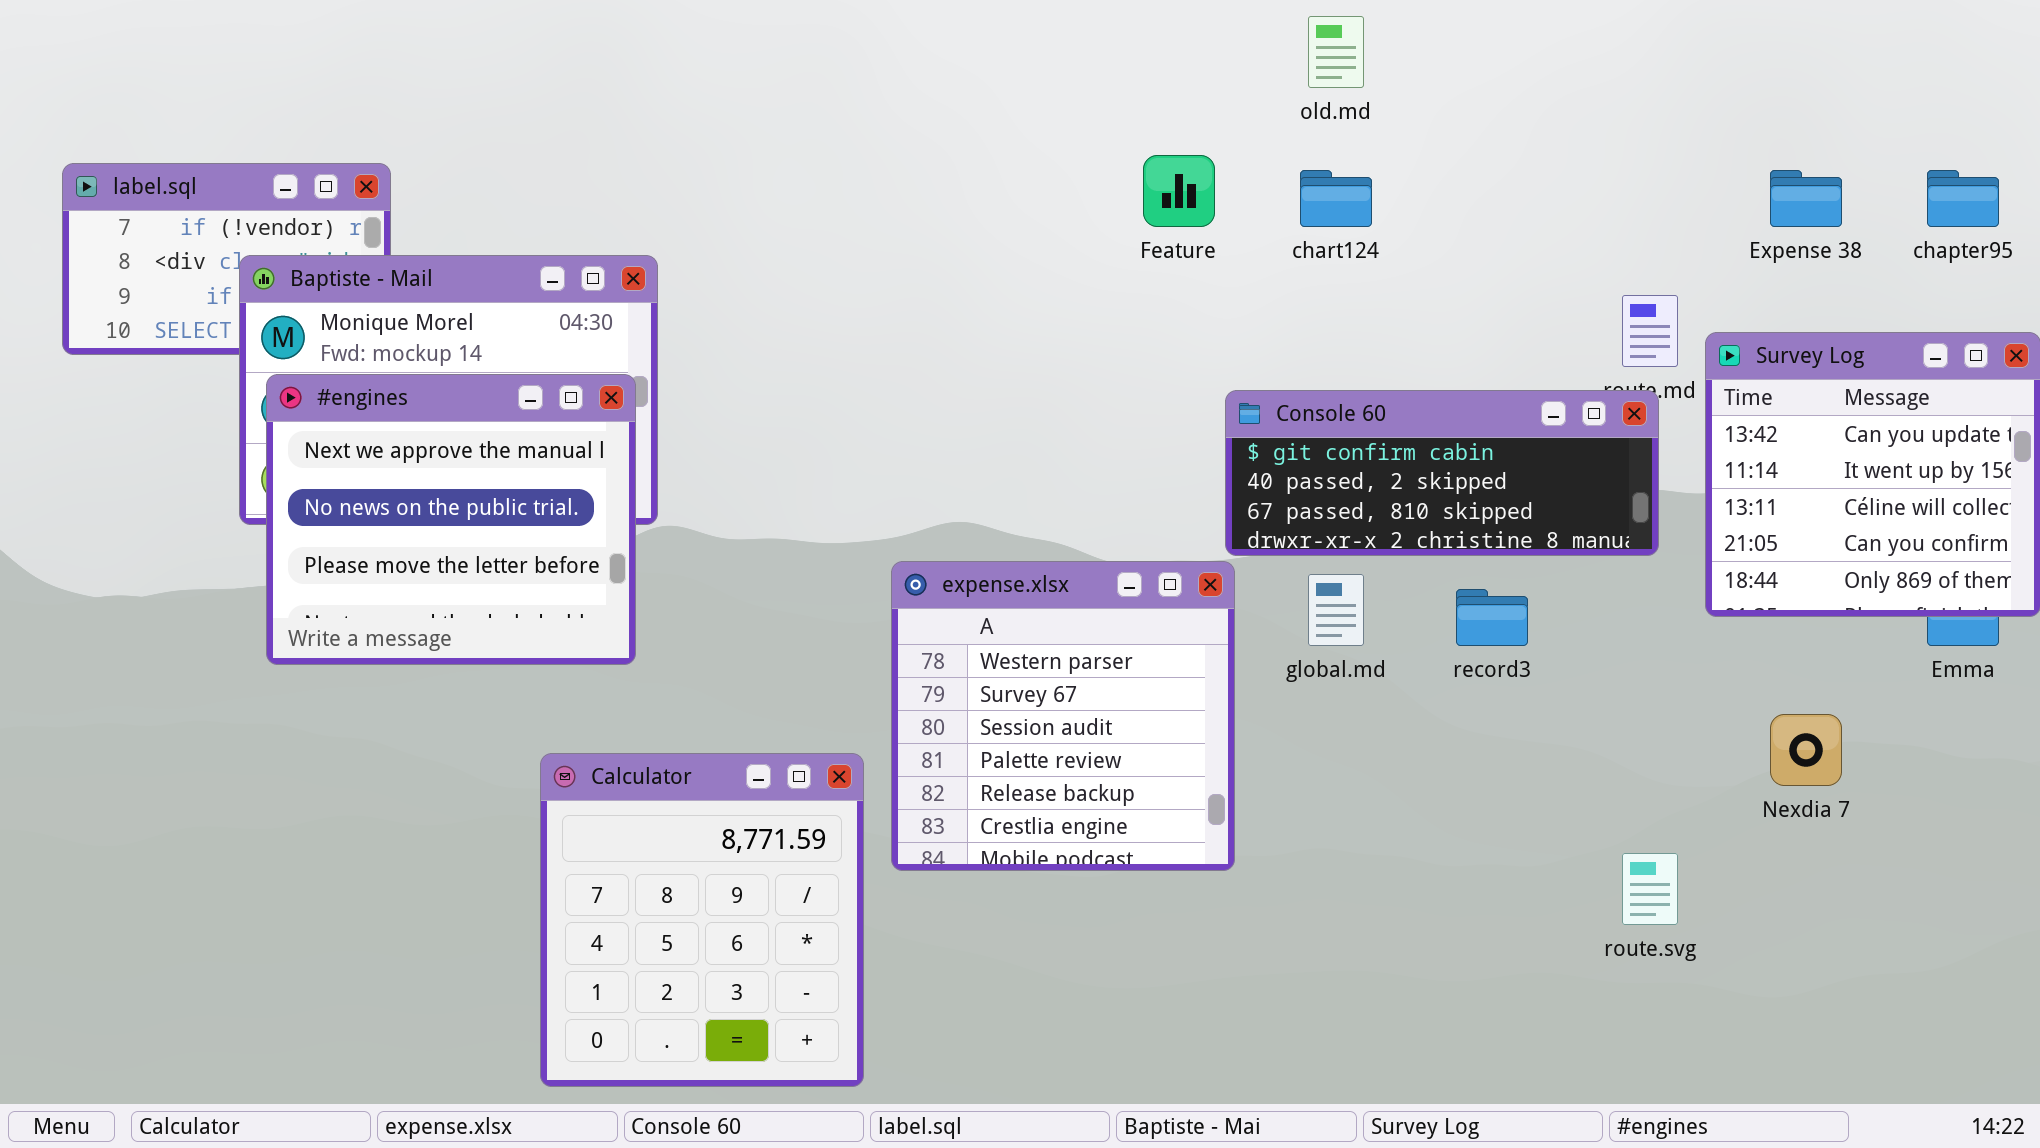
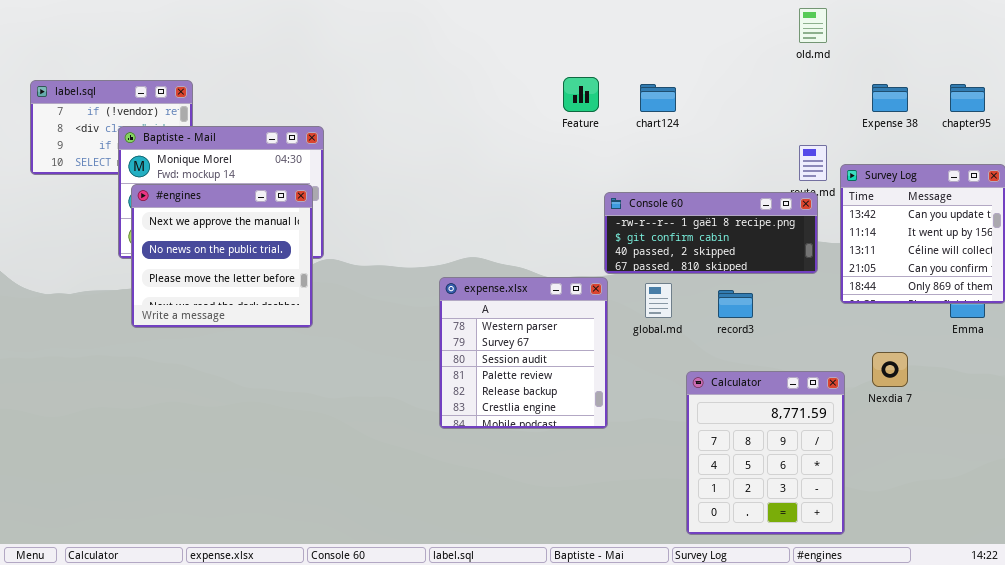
old.md: [1308,16,1364,88] -> [799,8,827,43], moved
Console 60: [1225,390,1659,556] -> [604,192,818,274], scrolled up 1 row
Calculator: [540,753,864,1087] -> [686,371,845,535], moved

